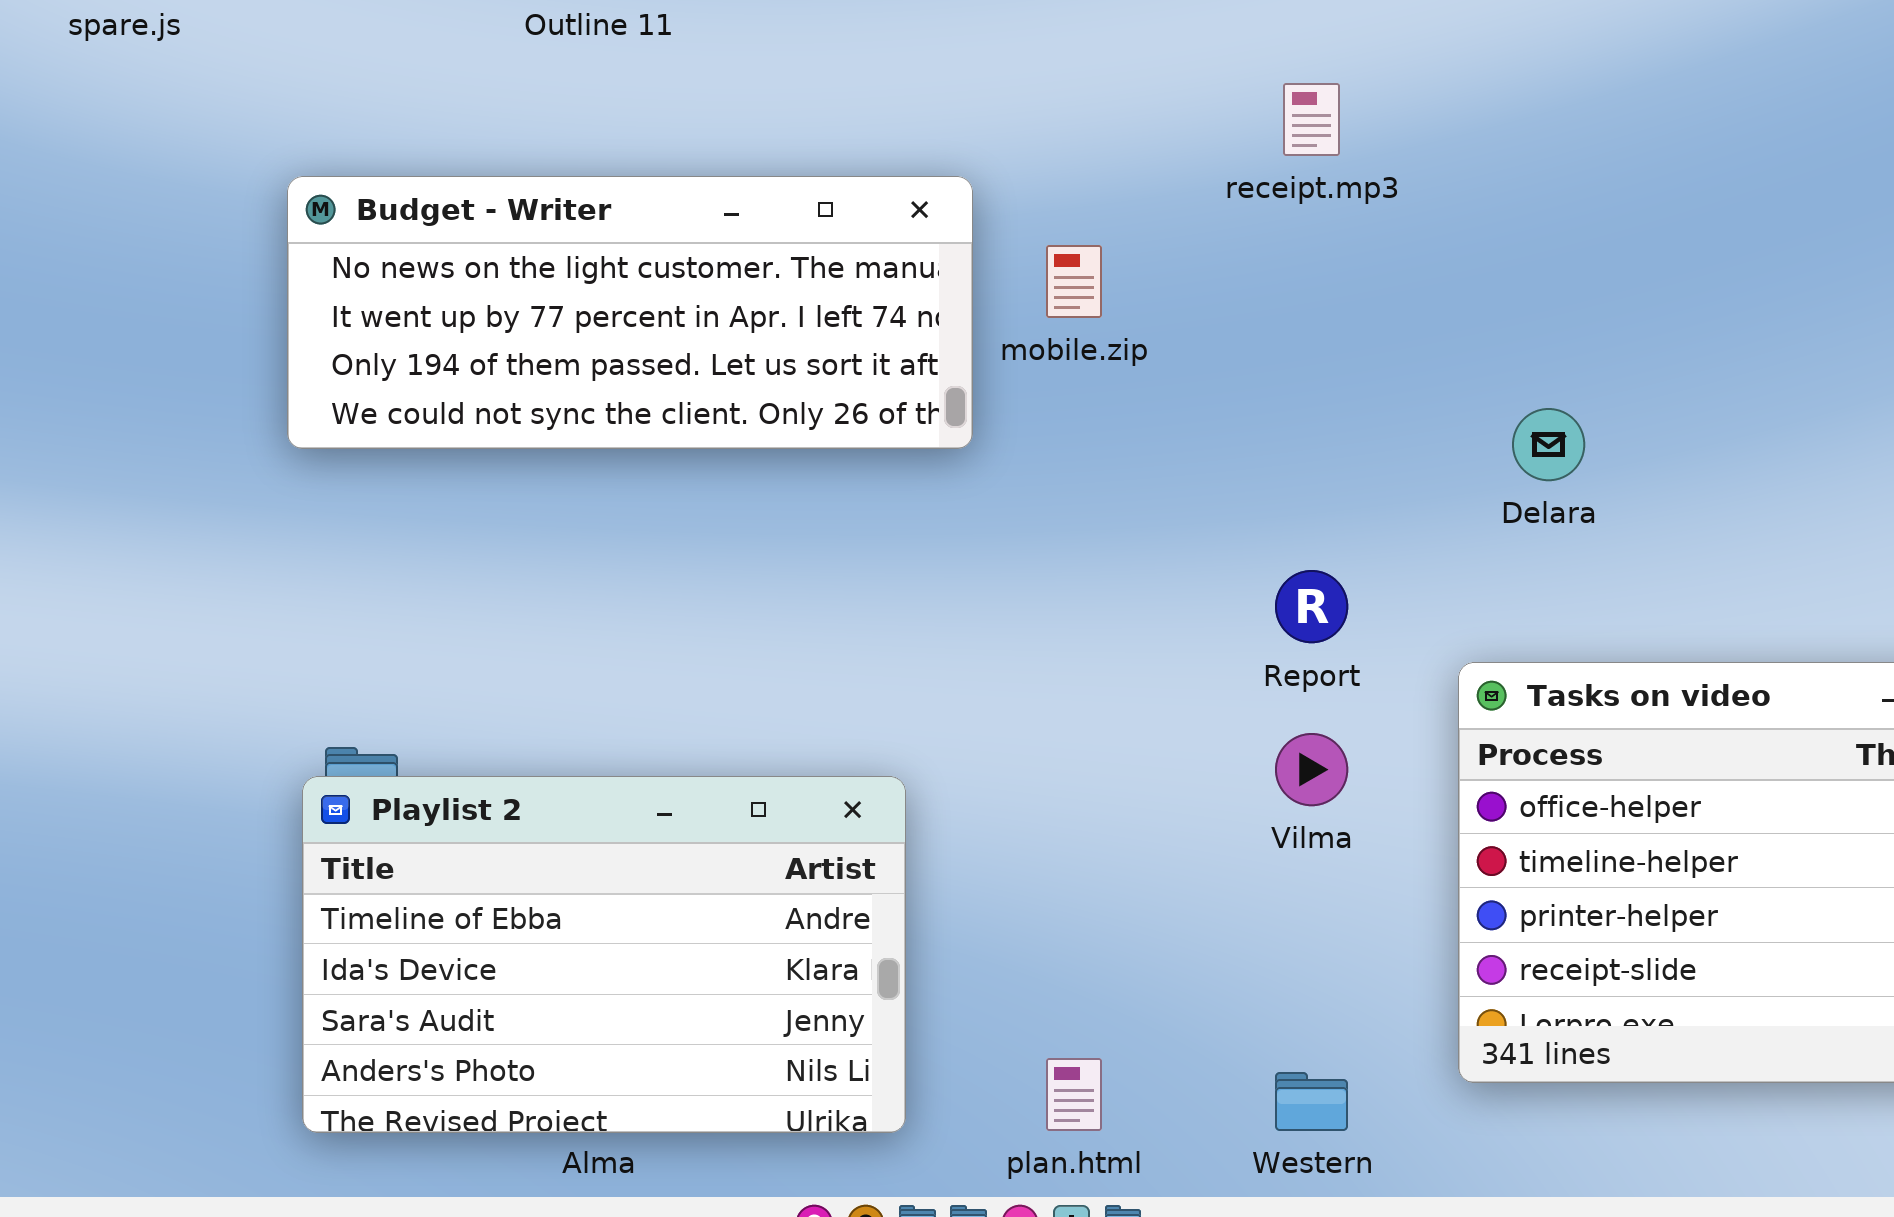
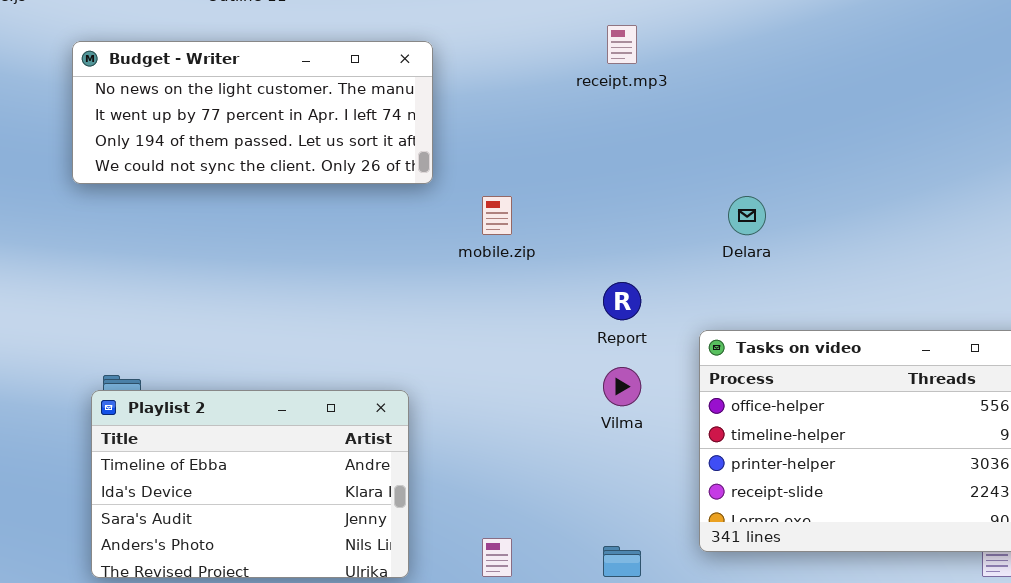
Budget - Writer: [287,176,973,449] -> [72,41,433,184], moved
mobile.zip: [1046,245,1102,318] -> [482,196,512,235], moved

